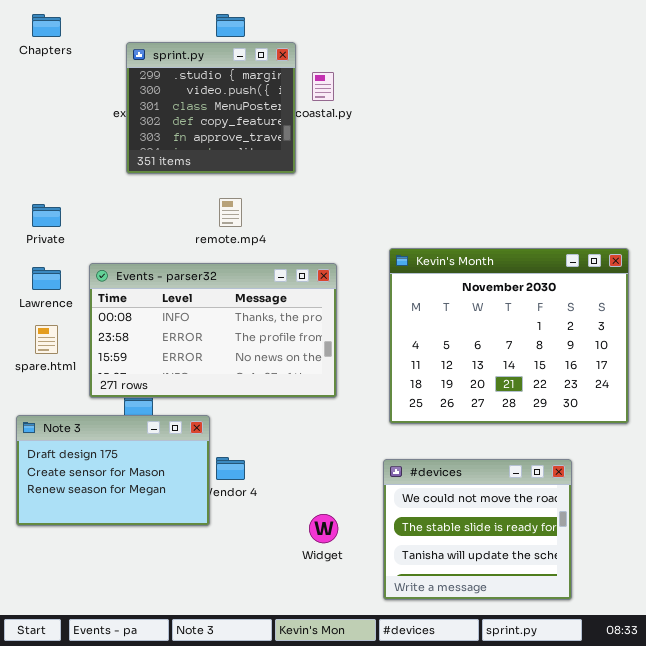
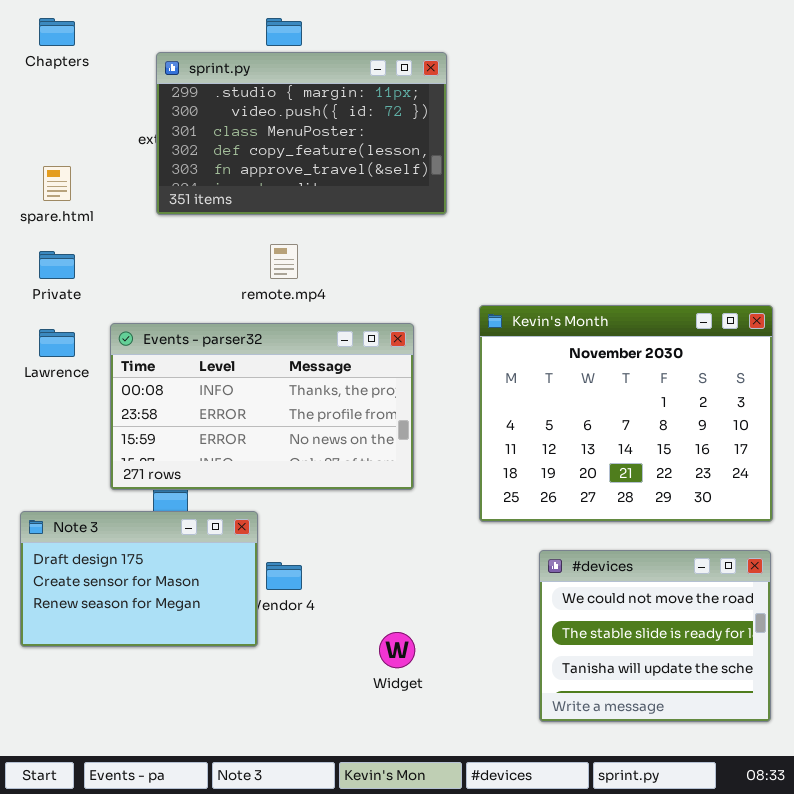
sprint.py: [126,42,296,174] -> [156,52,447,215], resized
spare.html: [35,325,58,354] -> [43,166,71,201], moved
#devices: [383,459,572,600] -> [539,550,771,722], moved

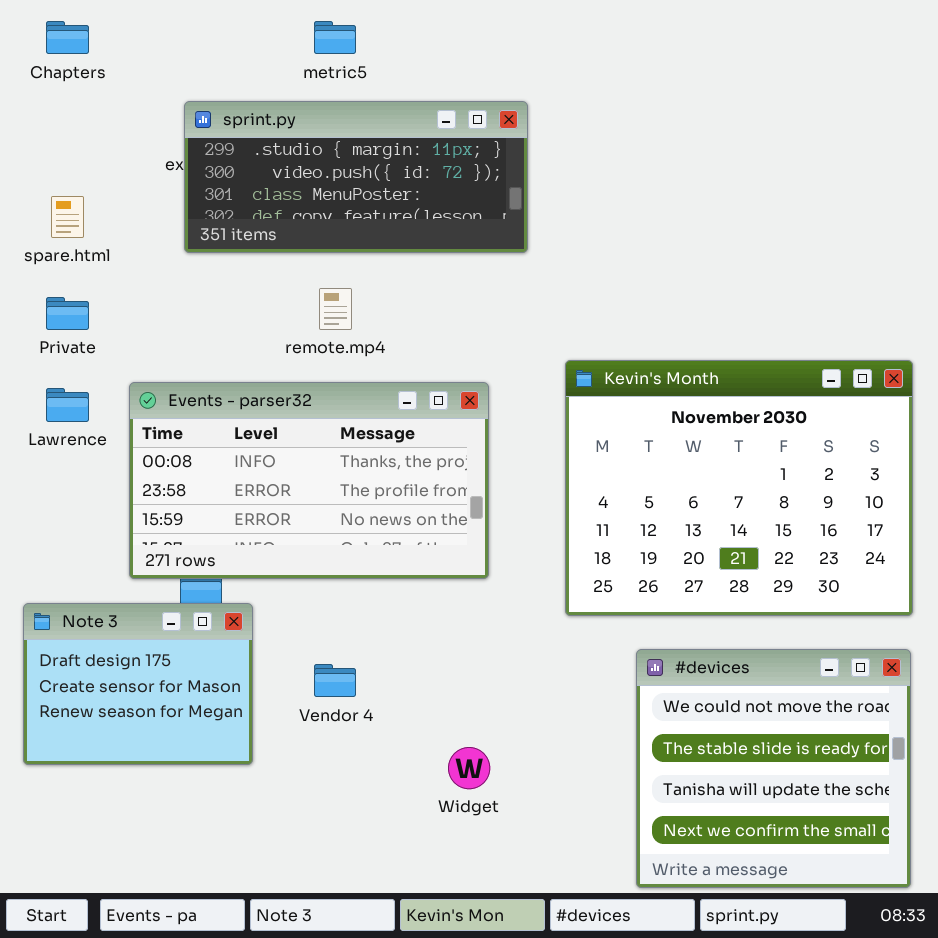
sprint.py: [156,52,447,215] -> [184,101,528,253], resized
Note 3: [20,511,258,647] -> [23,603,253,765], resized
#devices: [539,550,771,722] -> [636,649,911,888], resized

